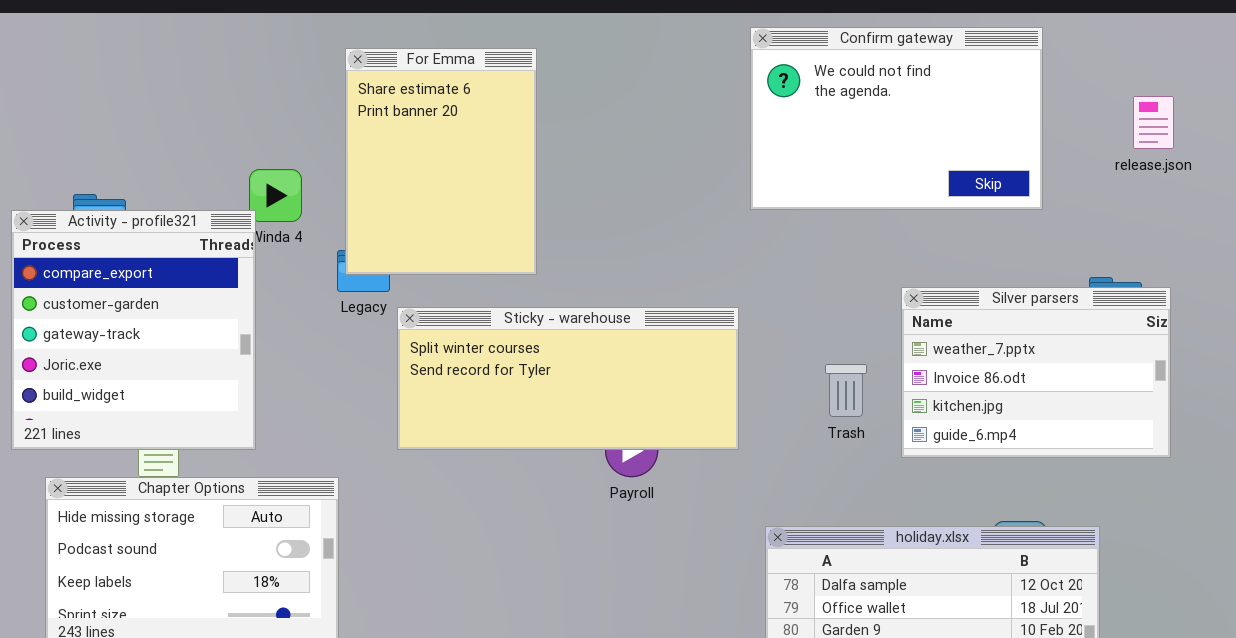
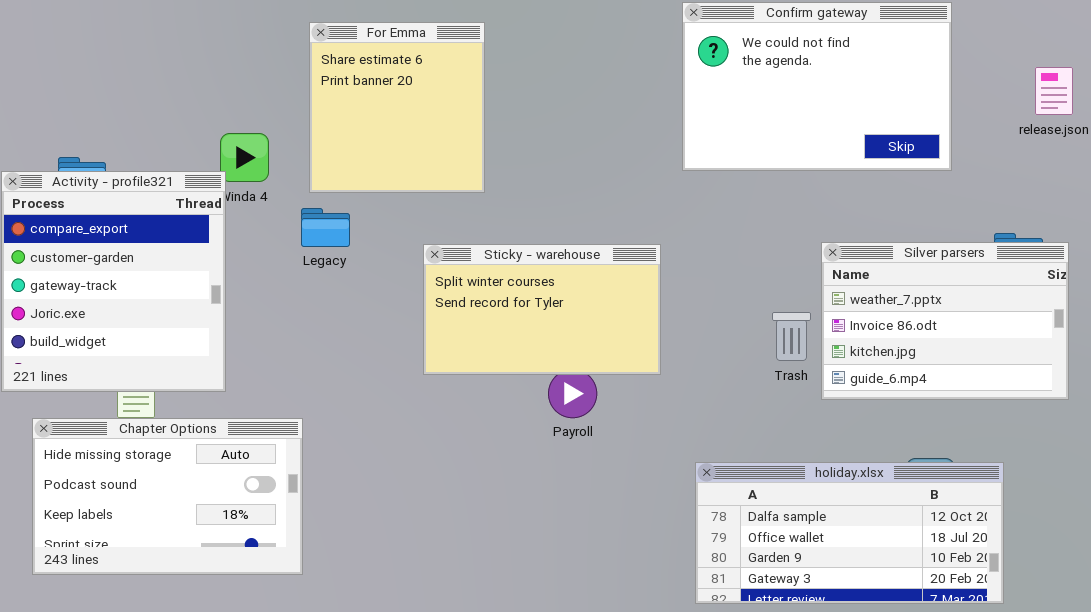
For Emma: [345,48,537,275] -> [309,22,485,193], resized
Sticky - warehouse: [397,307,739,450] -> [423,244,661,375], moved, resized
Trash: [825,364,867,417] -> [772,312,811,361], moved

